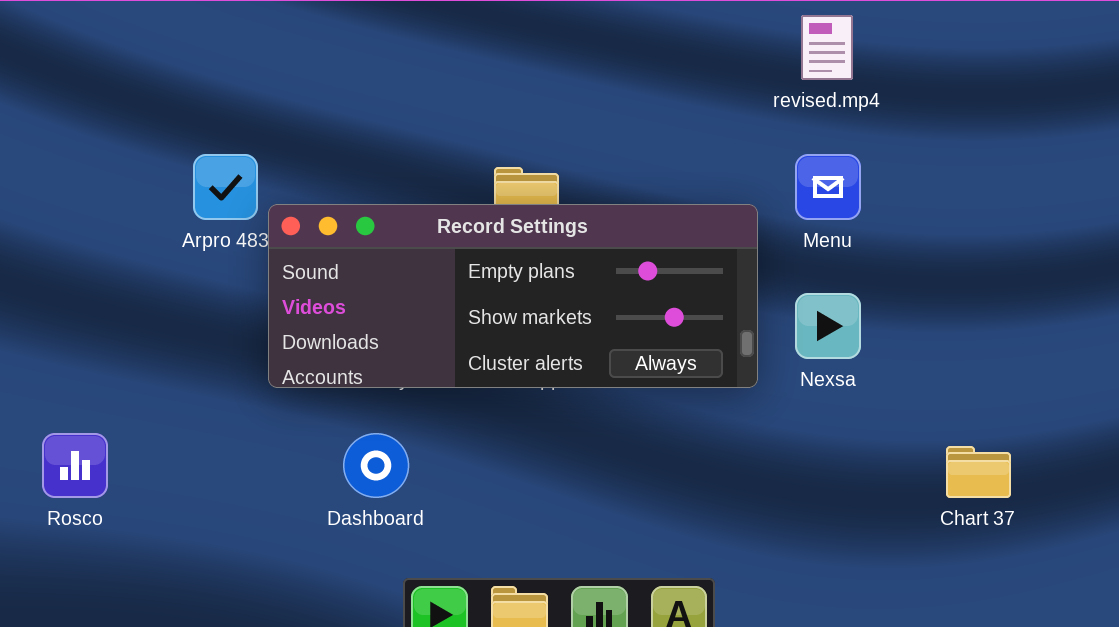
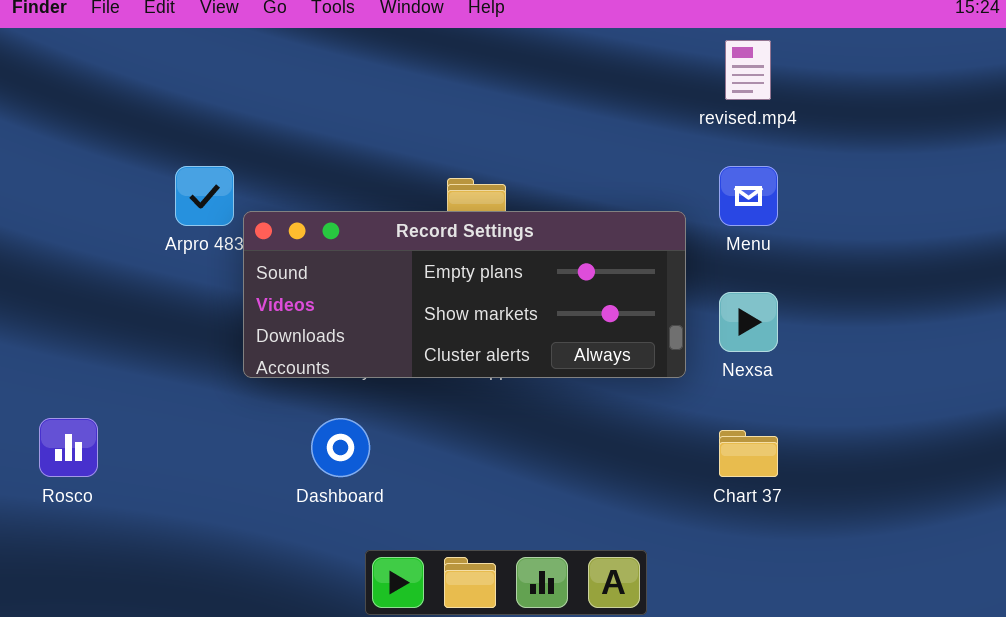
Chart 37: [946,446,1011,498] -> [719,430,778,477], moved

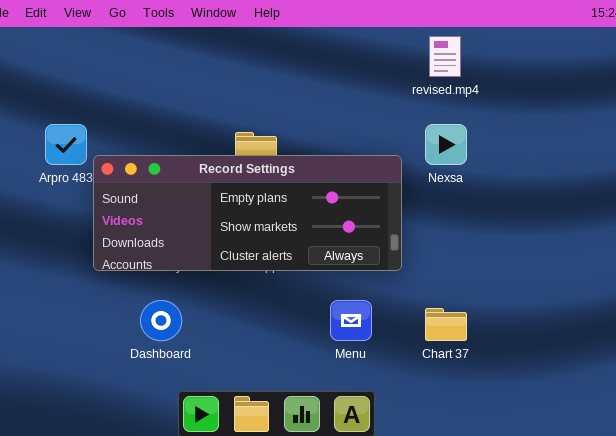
Menu: [719,166,778,226] -> [330,300,372,341], moved
Nexsa: [719,292,778,352] -> [425,124,467,165], moved

